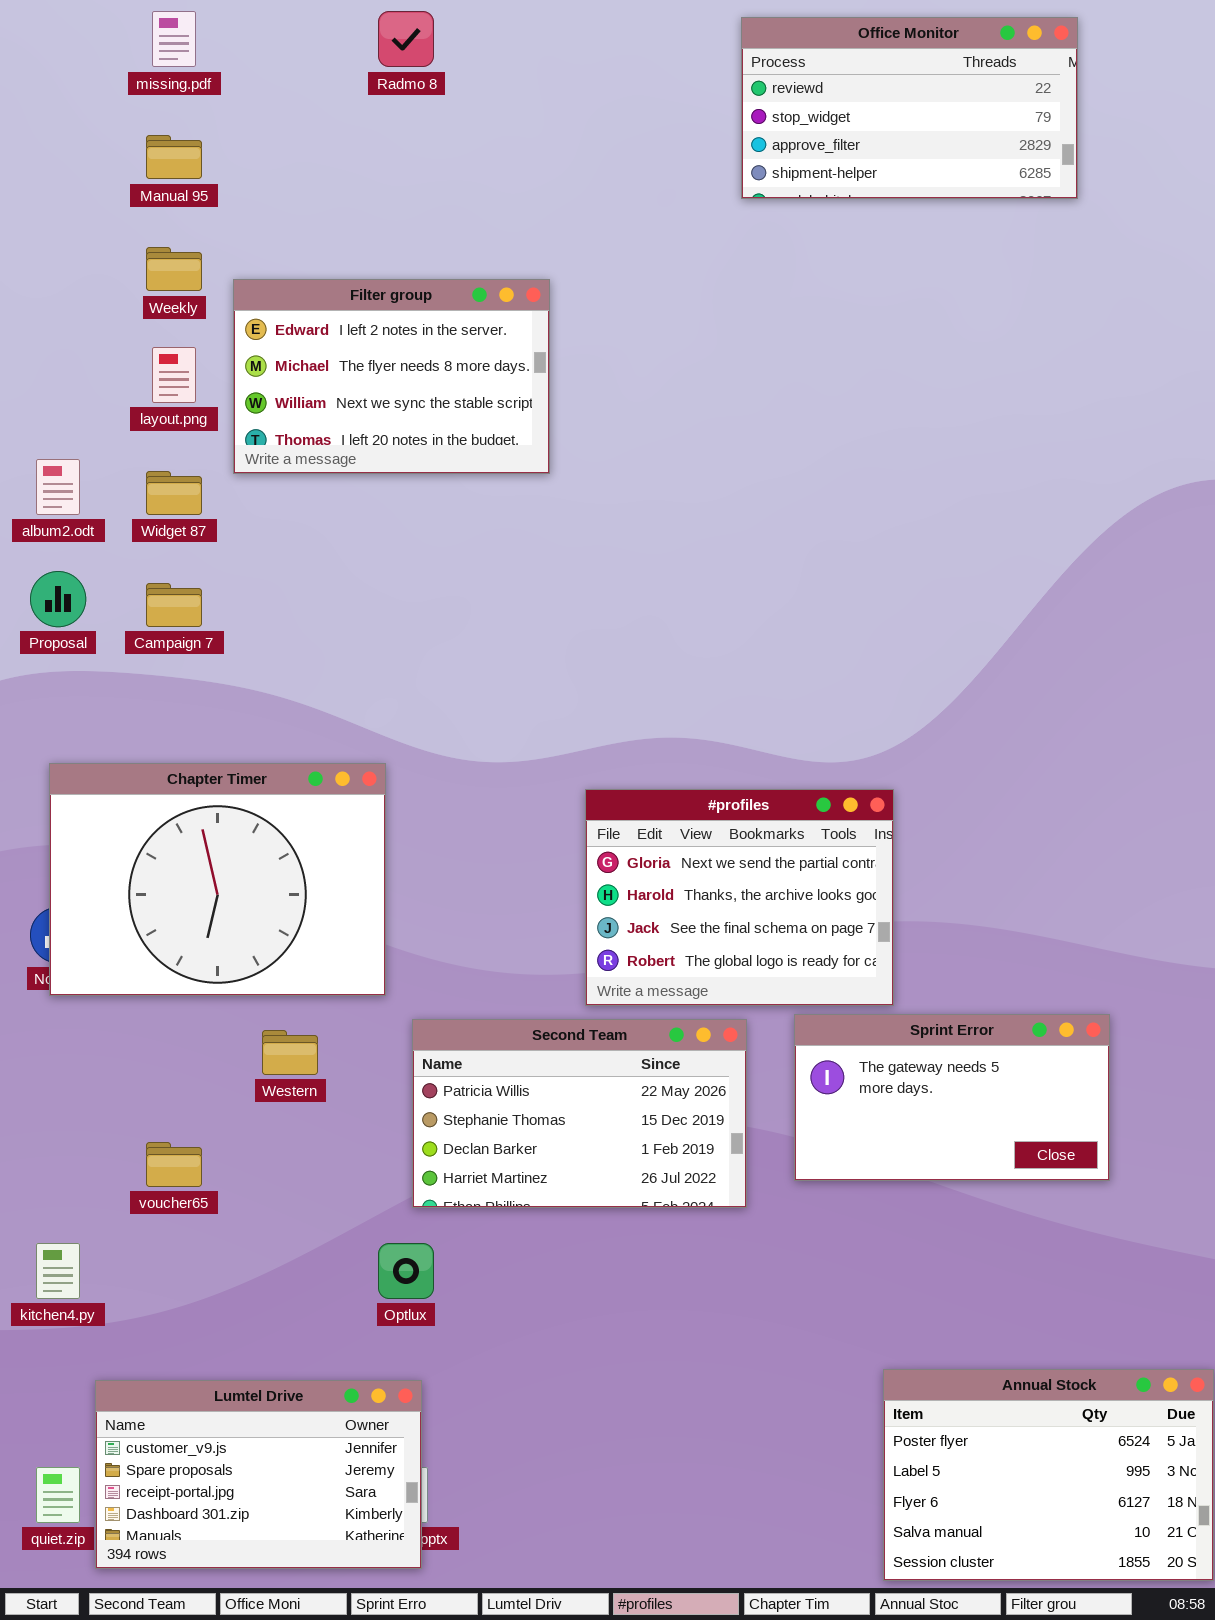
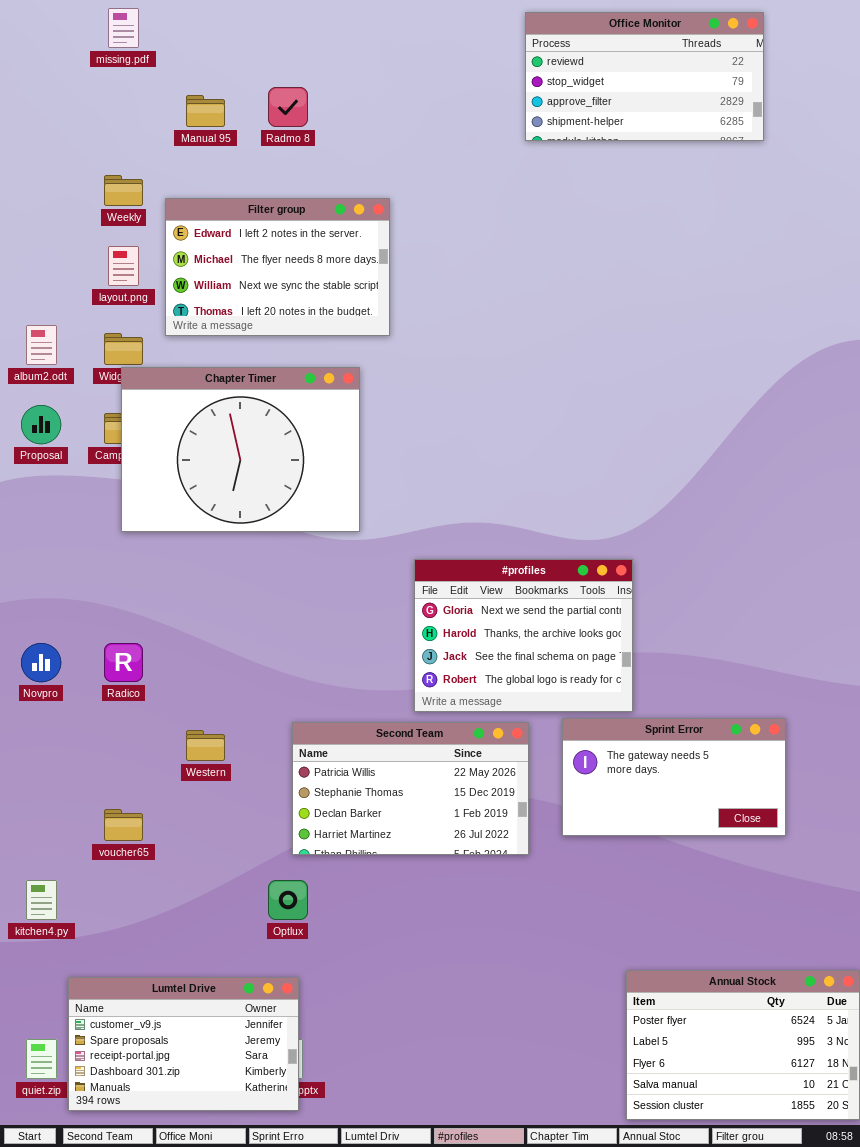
Radmo 8: [378,11,434,67] -> [268,87,308,127], moved
Manual 95: [146,135,202,179] -> [186,95,225,127], moved
Chapter Timer: [49,763,386,996] -> [121,367,360,532], moved

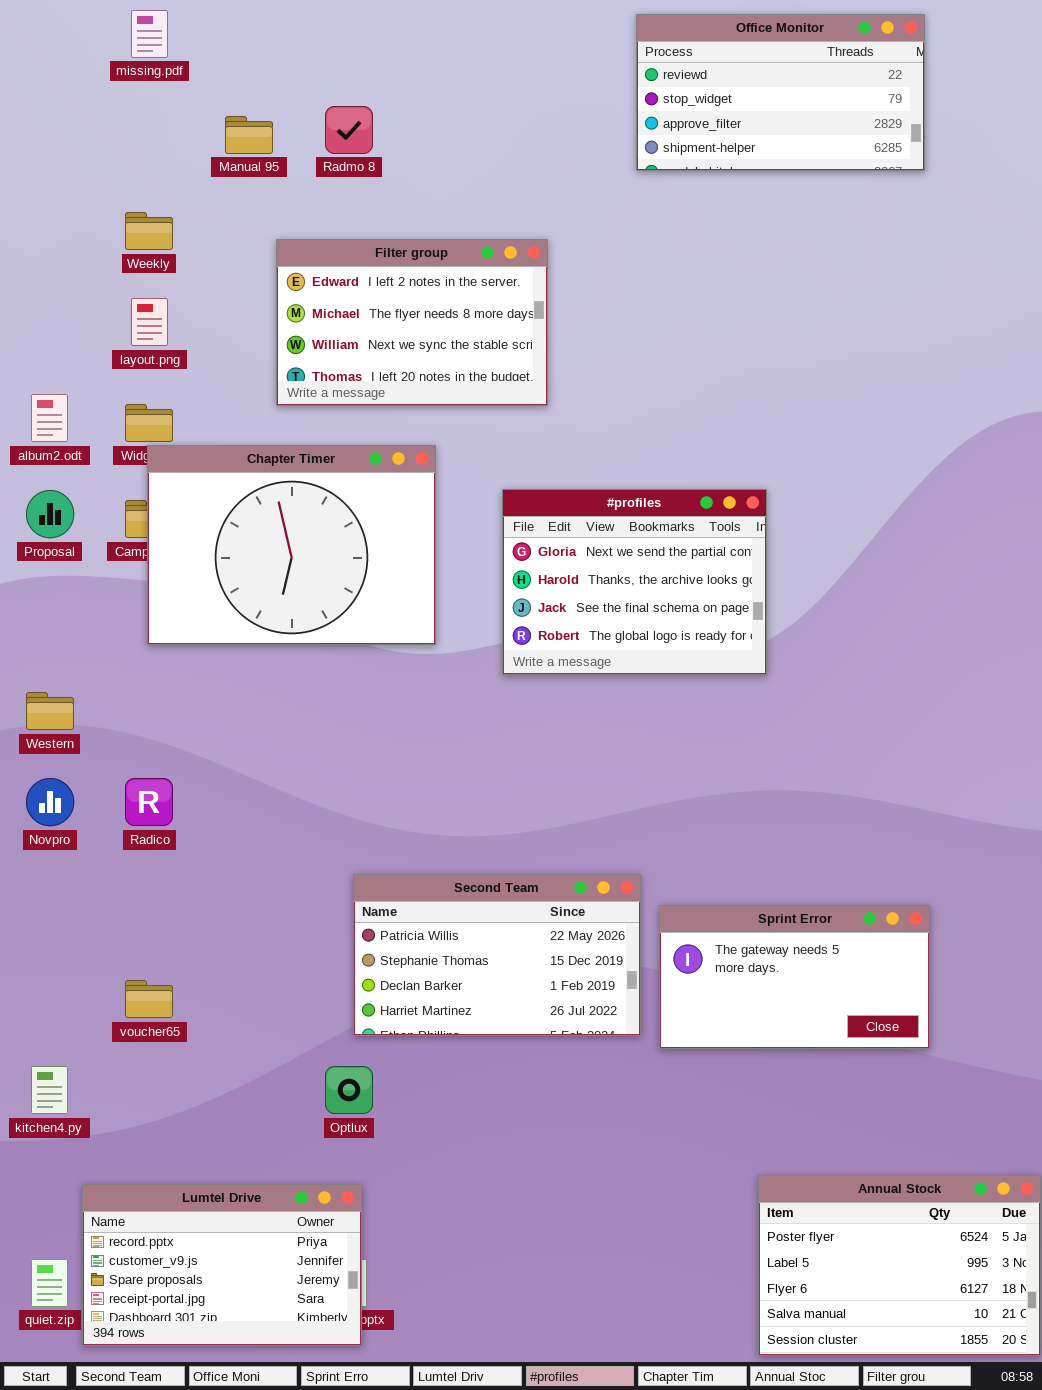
Filter group: [165,198,390,336] -> [276,239,548,406], moved
#profiles: [414,559,633,712] -> [502,489,767,675], moved
Sprint Error: [562,718,786,836] -> [659,905,930,1049], moved
Western: [186,730,225,761] -> [26,692,74,730], moved
Lumtel Drive: [68,977,299,1111] -> [82,1184,362,1346], scrolled up 1 row

